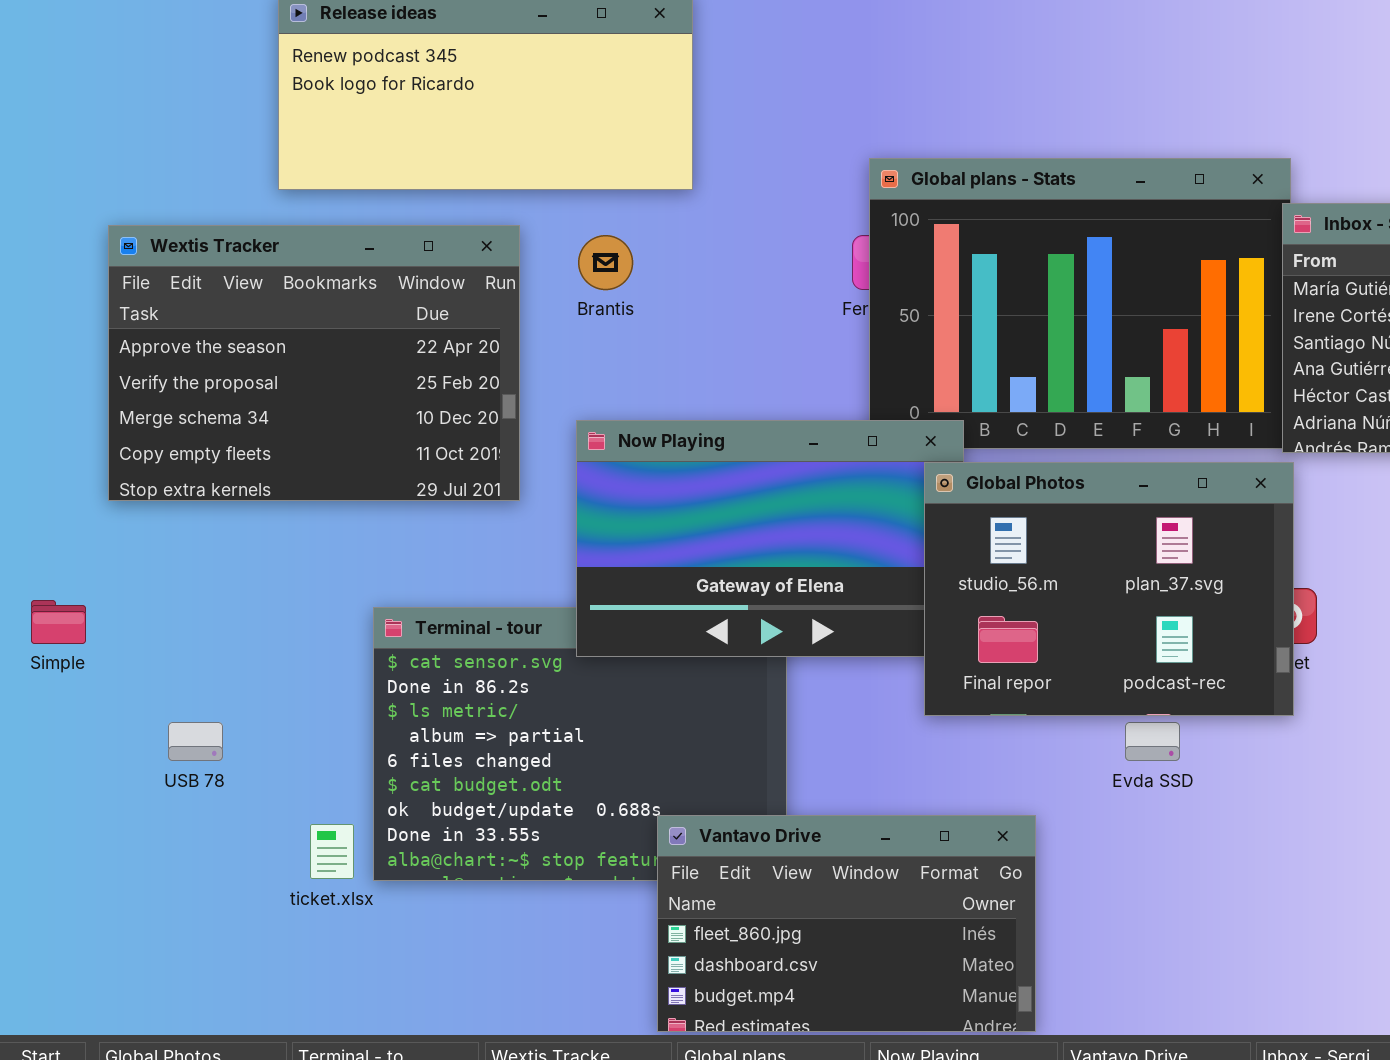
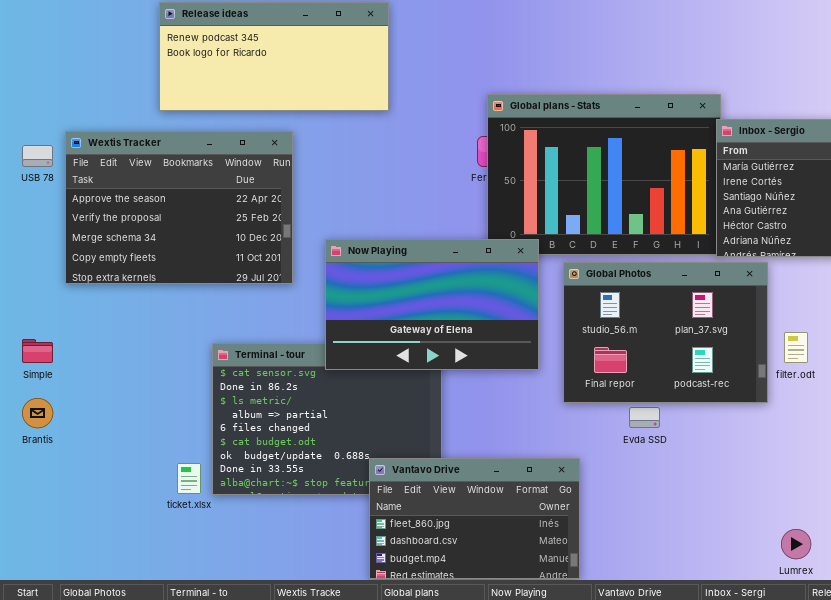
Brantis: [578,235,633,290] -> [22,398,53,428], moved
Global Photos: [924,462,1294,716] -> [563,262,768,403], moved
USB 78: [168,722,223,761] -> [22,145,53,167], moved

